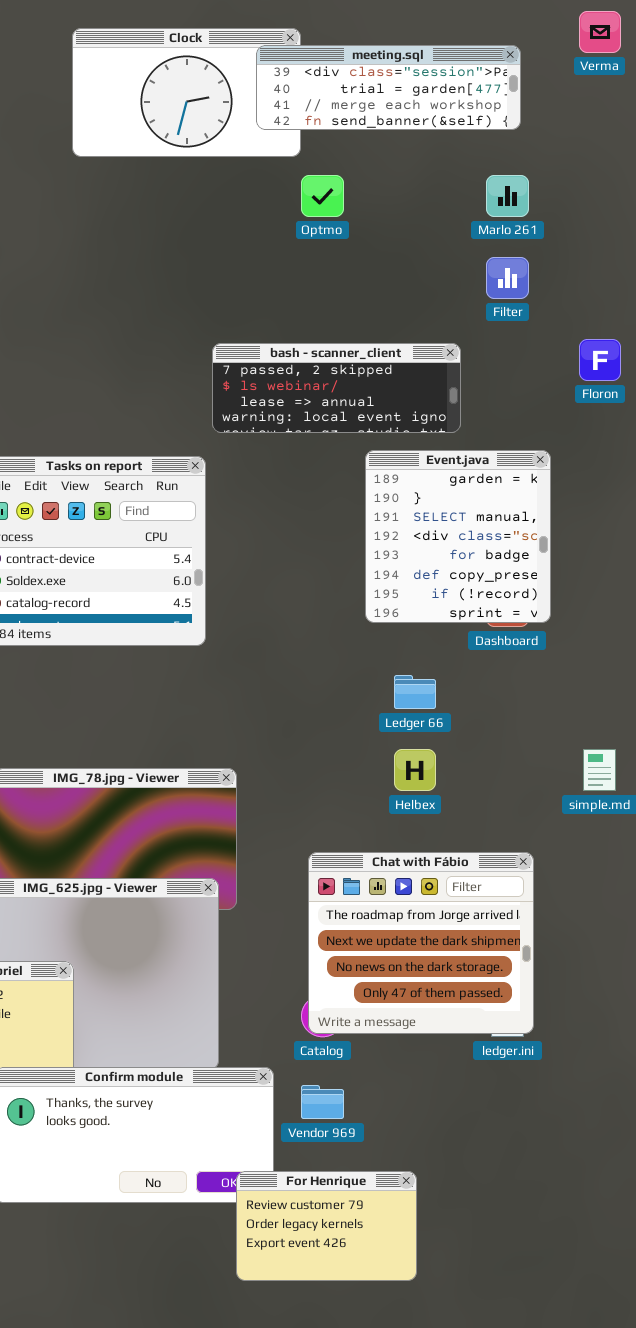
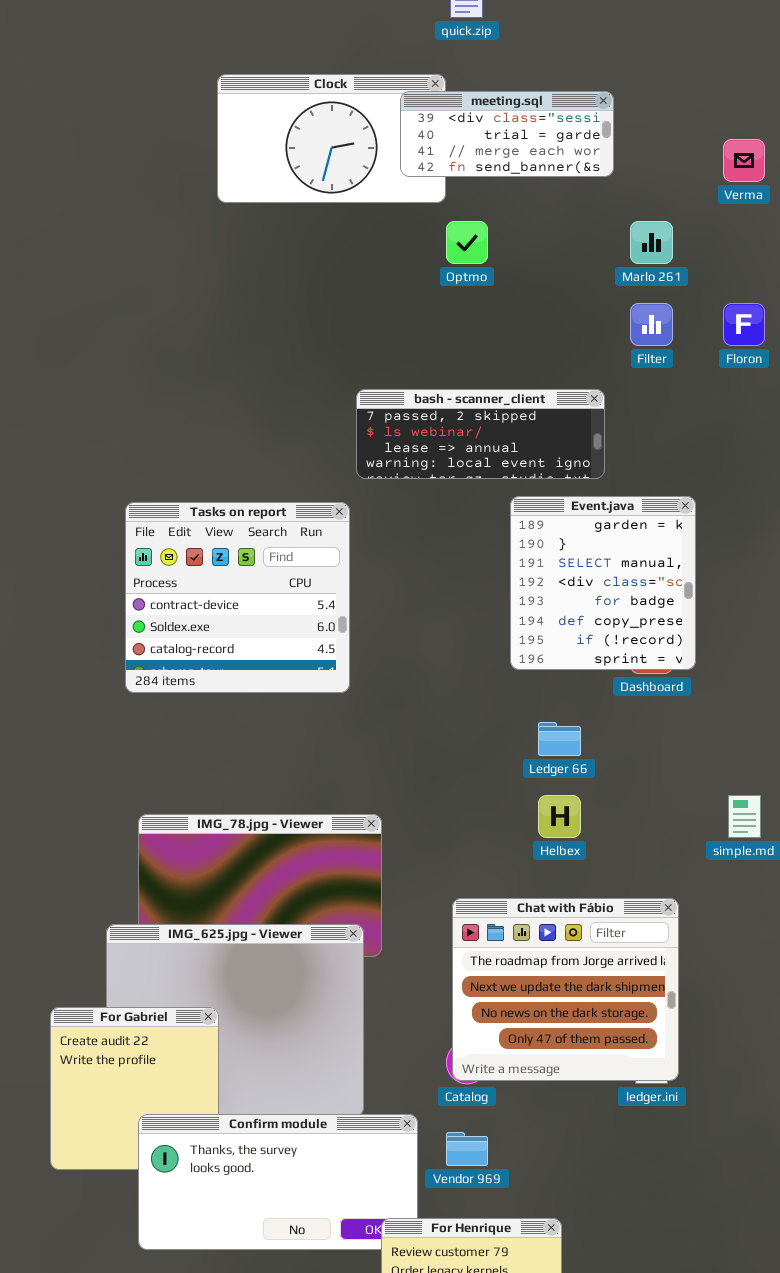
Verma: [579,11,621,53] -> [723,139,765,182], moved
meeting.sql: [256,45,521,130] -> [400,91,614,177], resized
Floron: [579,339,621,381] -> [723,303,765,346], moved

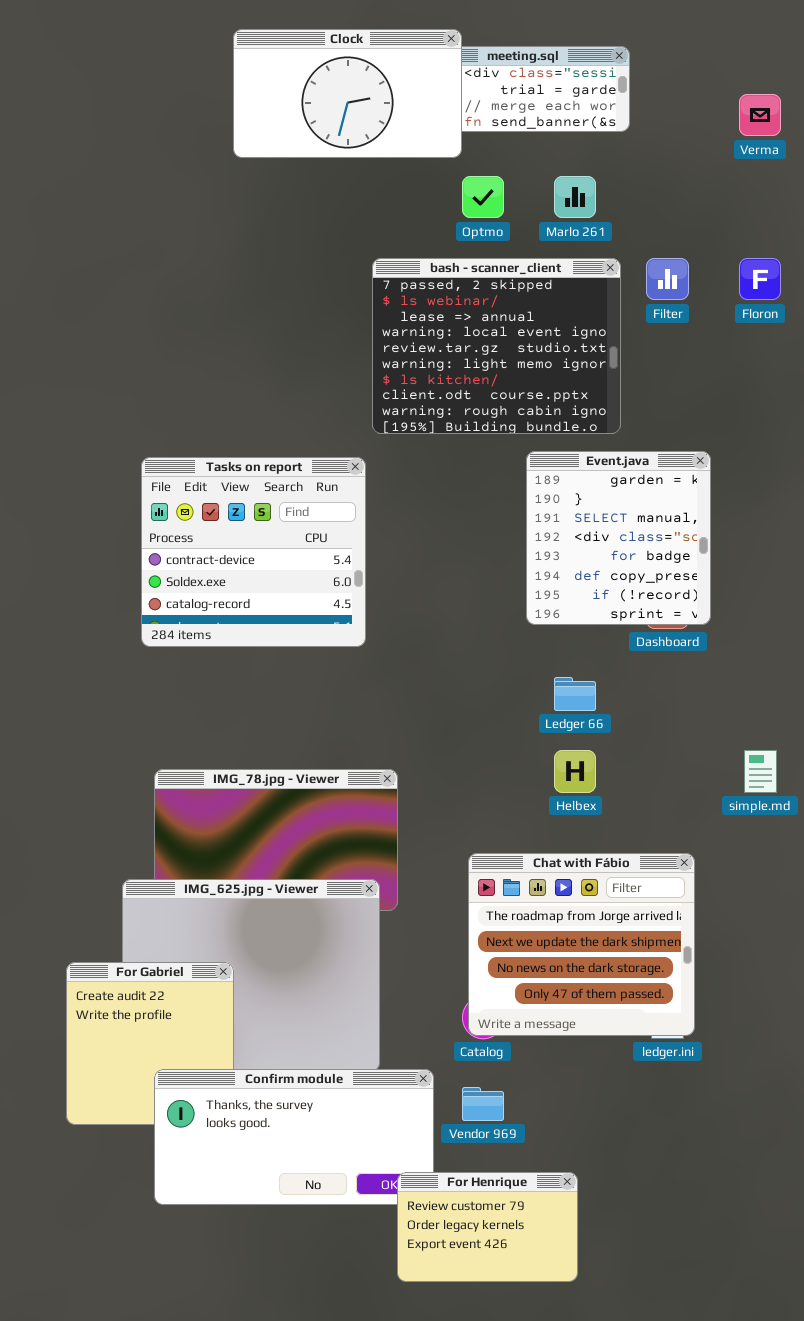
Clock: [217,74,446,203] -> [233,29,462,158], raised
Marlo 261: [630,221,673,264] -> [554,176,596,218], moved
bash - scanner_client: [356,389,605,479] -> [372,258,621,434], resized

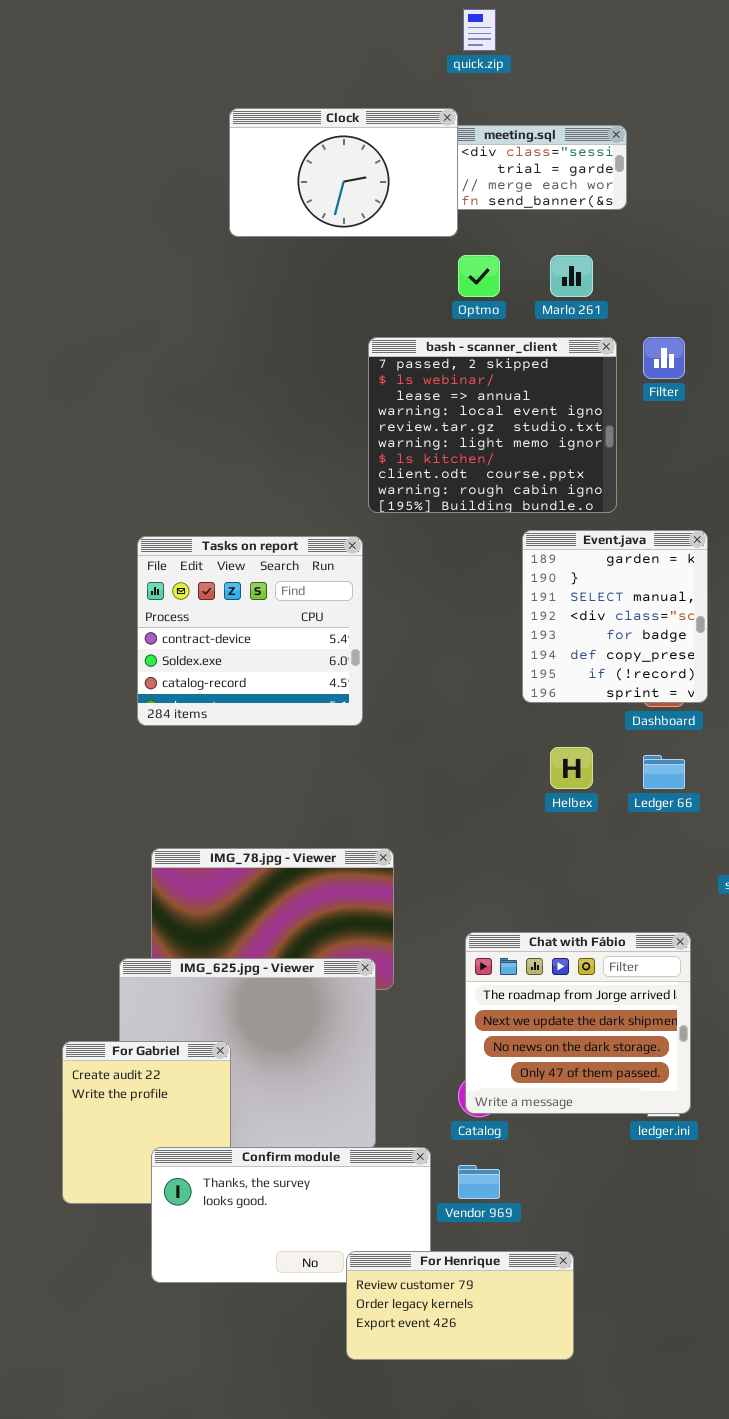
Ledger 66: [554,677,596,711] -> [643,755,685,789], moved
Helbex: [554,750,596,793] -> [550,747,593,789], moved
For Henrique: [397,1172,578,1282] -> [346,1251,574,1360], resized

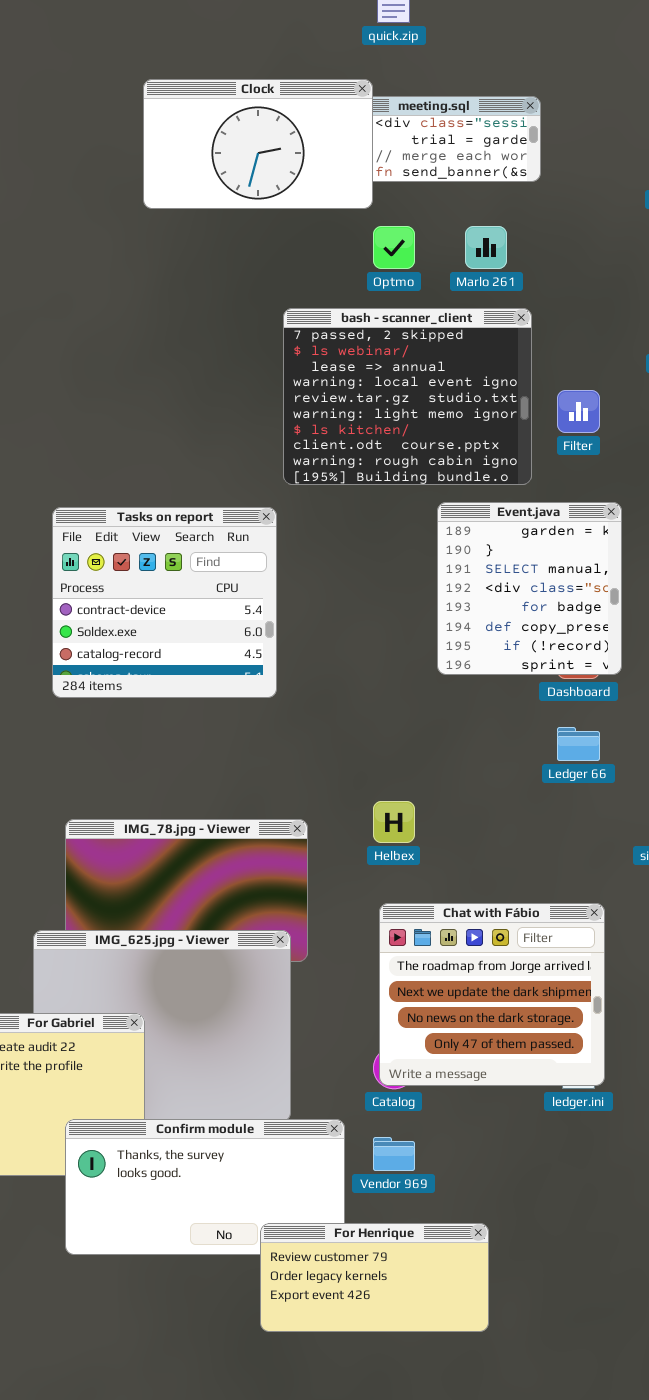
Filter: [643,337,685,379] -> [557,390,600,433], moved
Helbex: [550,747,593,789] -> [373,801,415,843], moved

